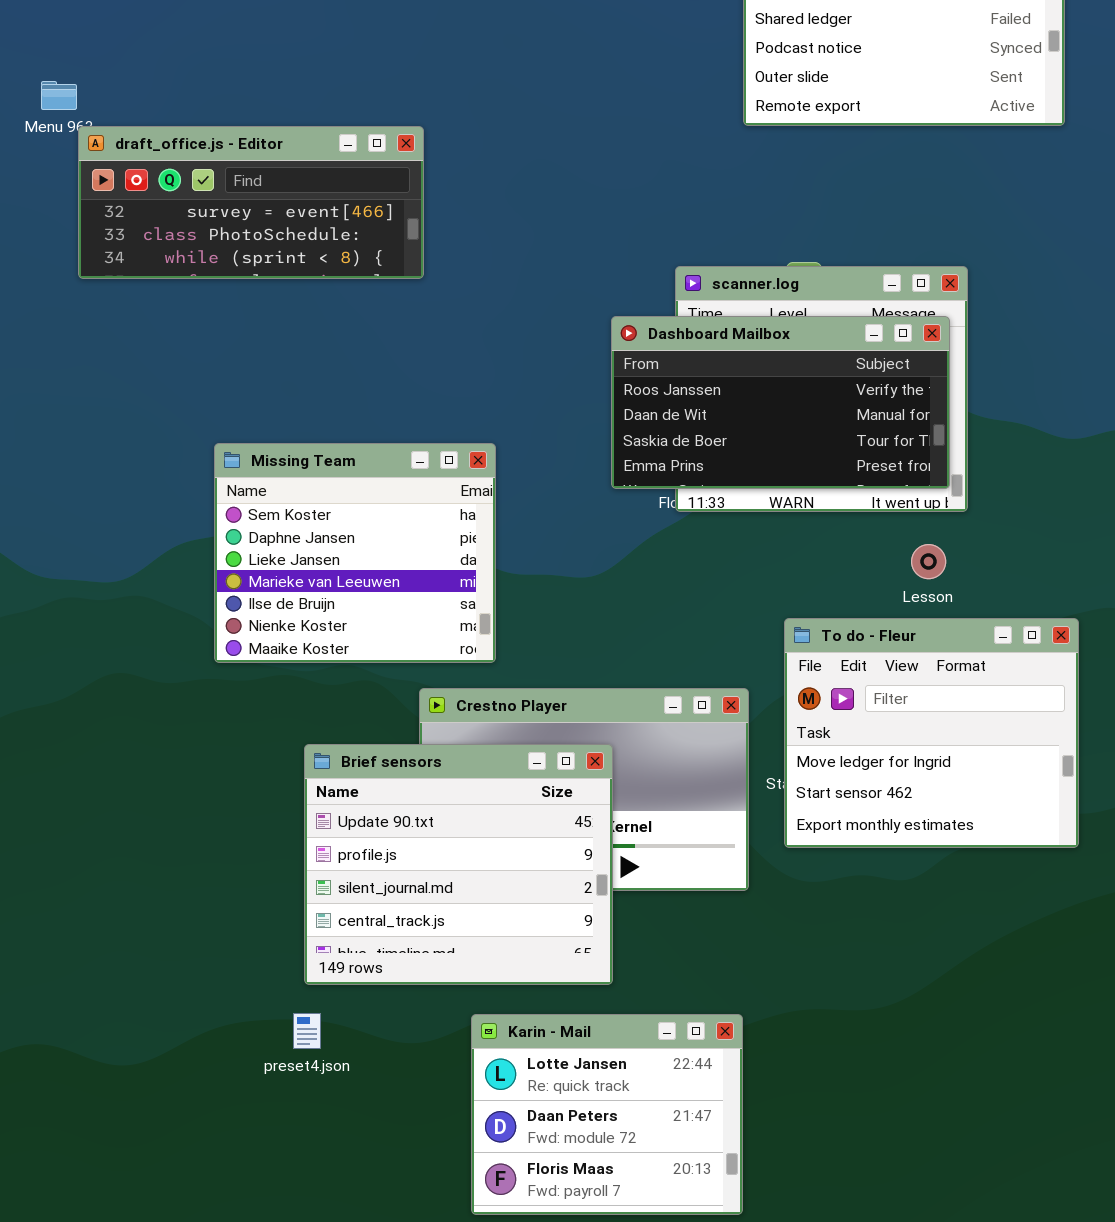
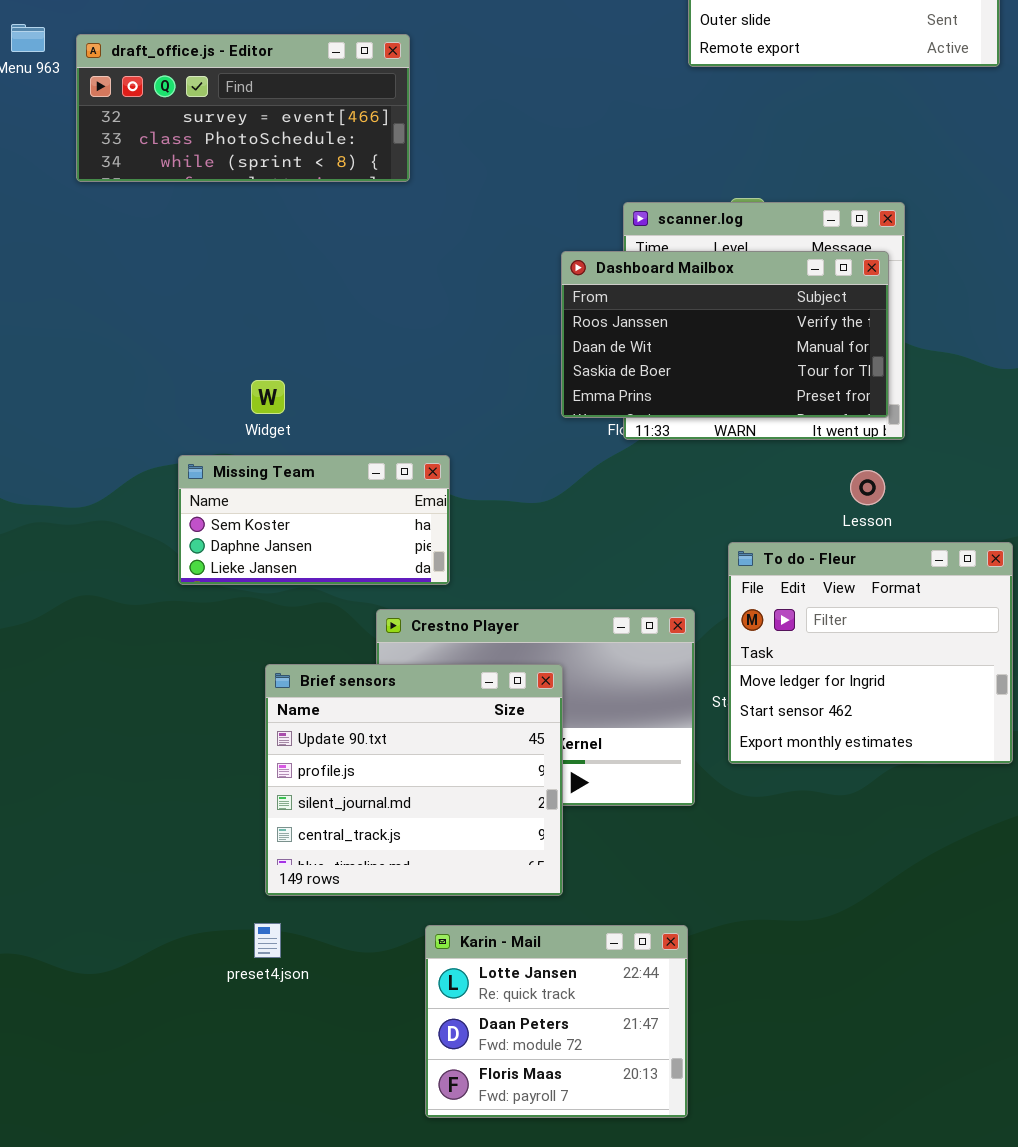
draft_office.js - Editor: [78,126,424,279] -> [76,34,410,182], moved
Missing Team: [214,443,496,663] -> [178,455,450,585], resized

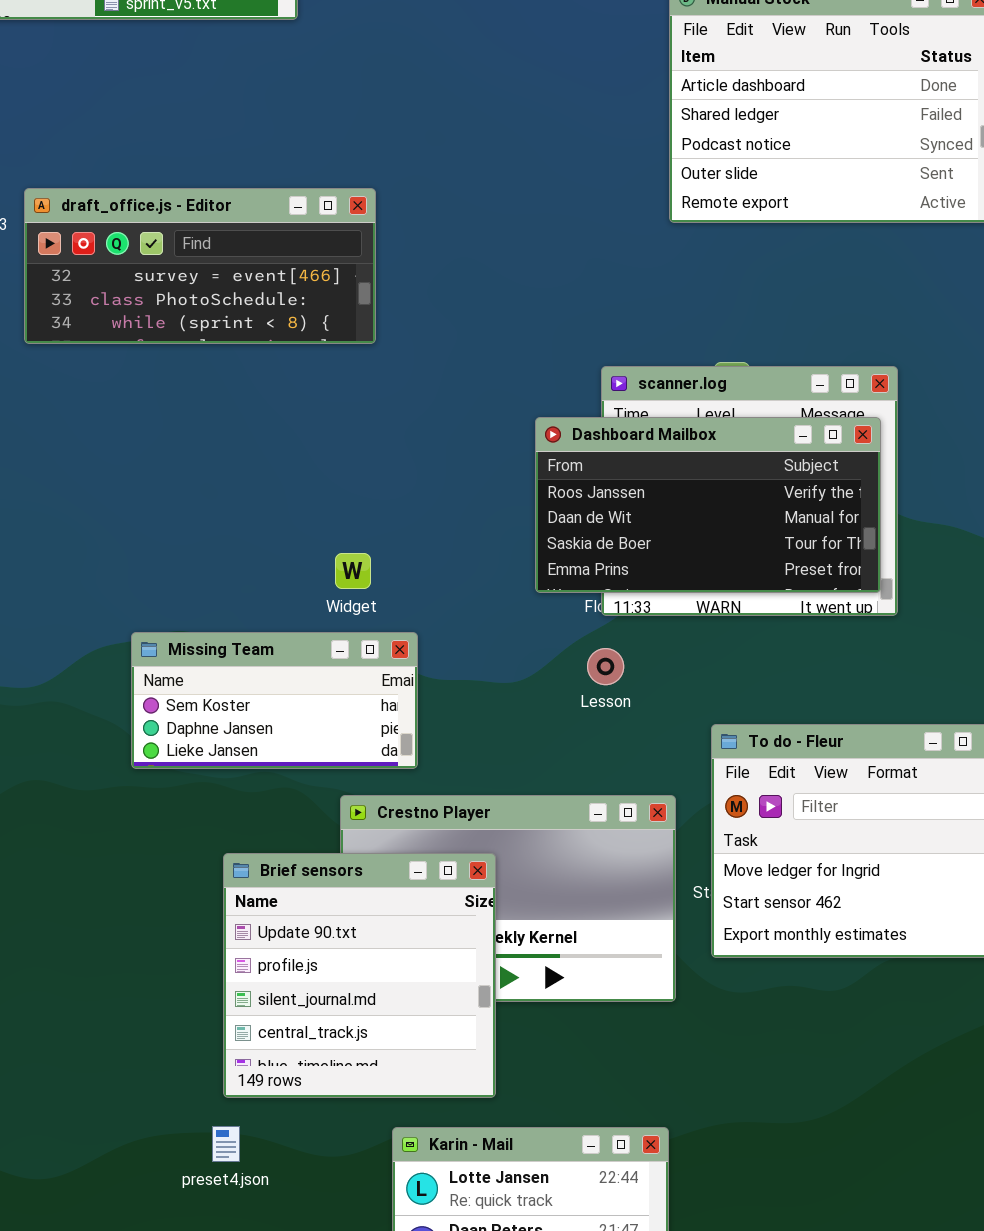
Widget: [251,380,285,414] -> [335,553,371,589], moved
Lesson: [850,470,885,505] -> [587,648,624,685], moved
Brief sensors: [265,664,563,896] -> [223,853,496,1098], resized

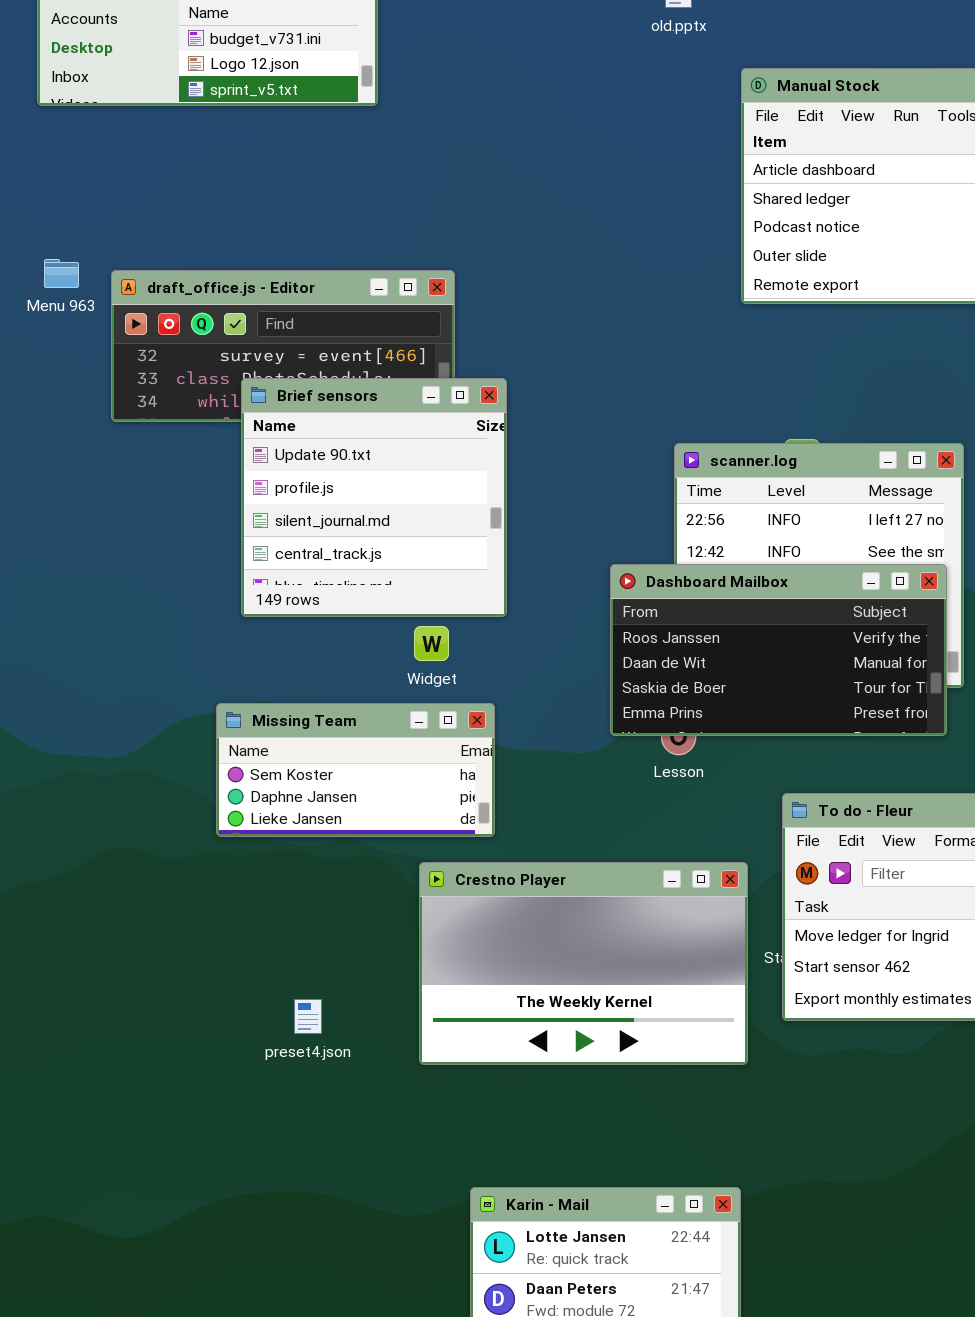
Dashboard Mailbox: [535,417,881,593] -> [610,564,947,736], moved
Brief sensors: [223,853,496,1098] -> [241,378,507,617], moved
preset4.json: [212,1126,240,1162] -> [294,999,322,1034], moved

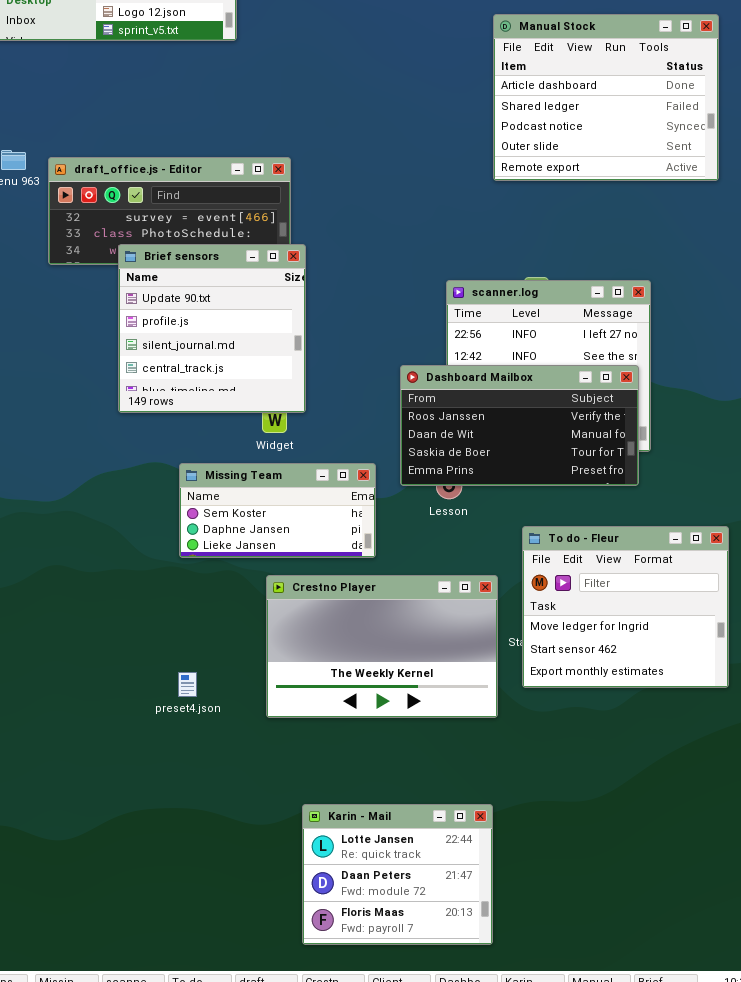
Brief sensors: [241,378,507,617] -> [118,244,306,413], moved
Missing Team: [216,703,495,837] -> [179,463,376,558], moved

